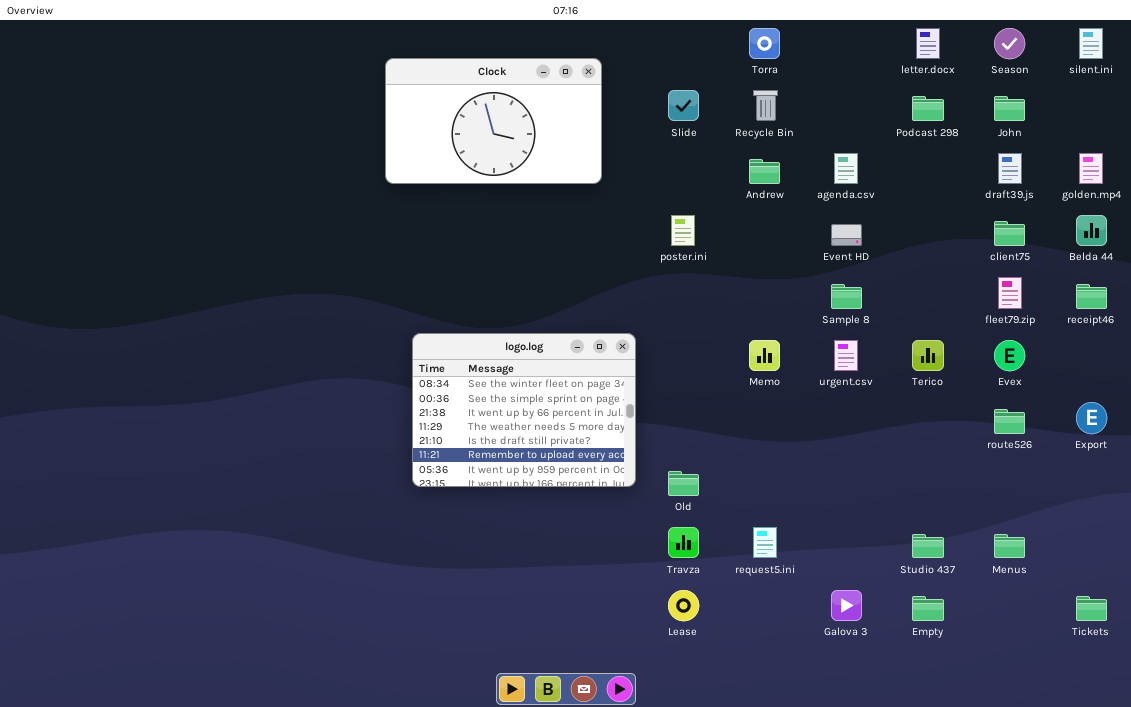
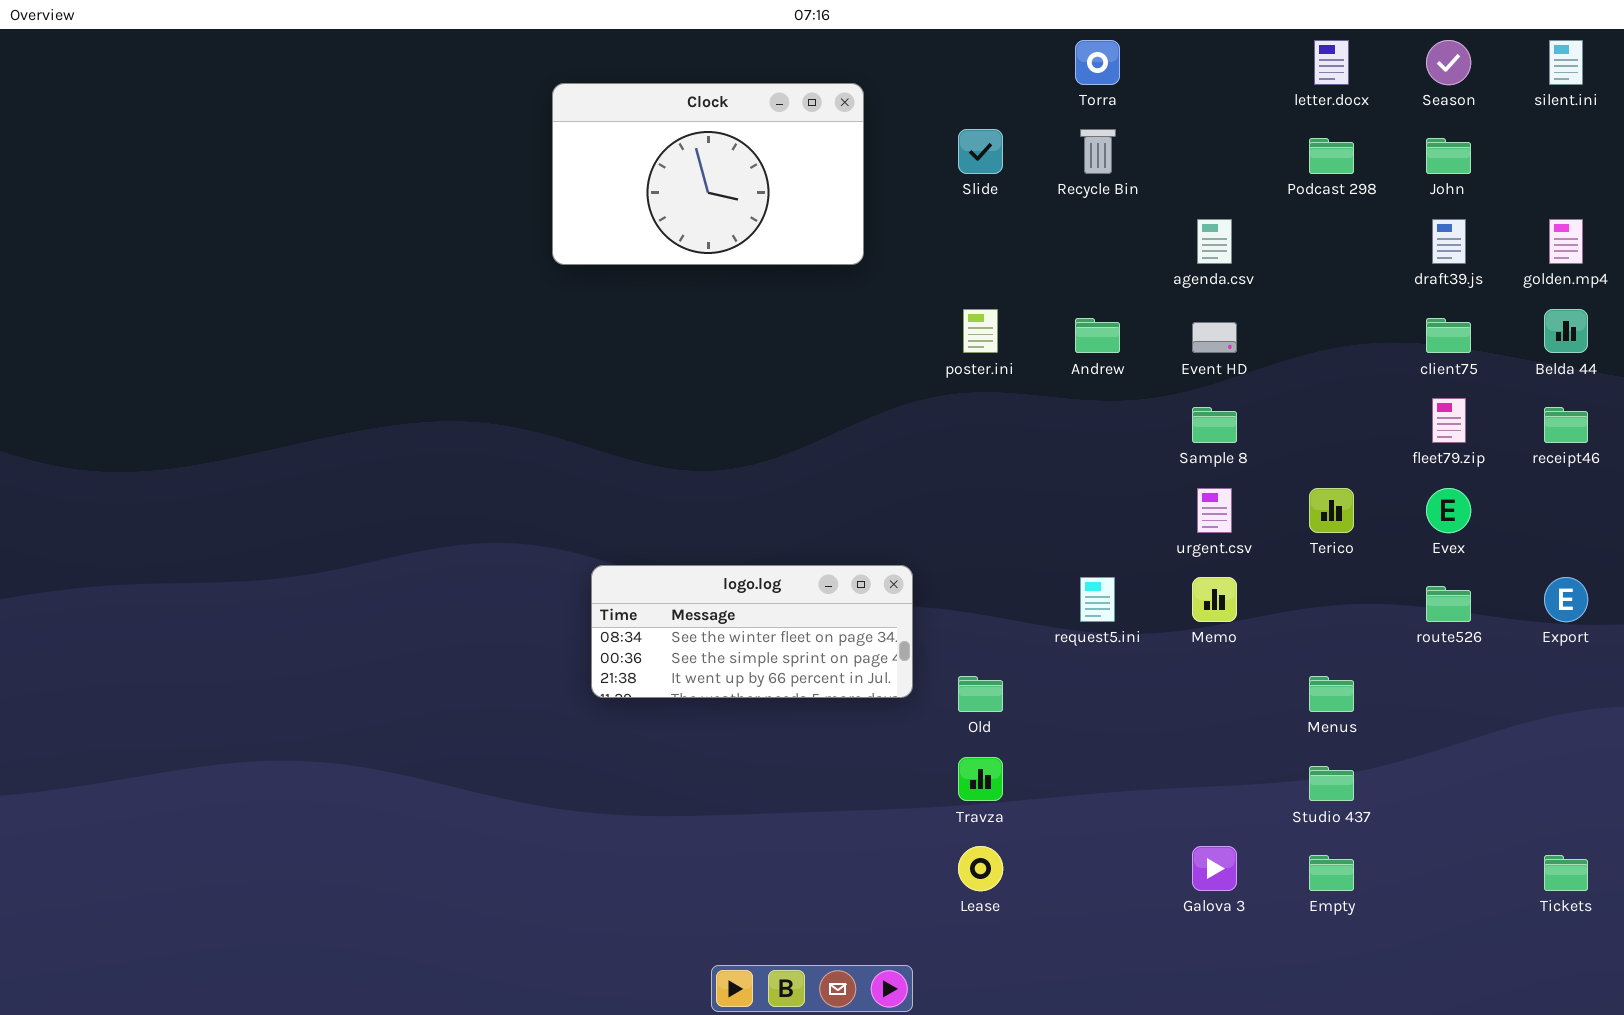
Andrew: [749,159,780,184] -> [1075,318,1120,353], moved
logo.log: [412,333,636,487] -> [591,565,913,698], resized
Memo: [749,340,780,371] -> [1192,577,1237,622], moved
request5.ini: [753,527,777,558] -> [1080,577,1115,622], moved
Menus: [994,534,1025,558] -> [1309,676,1354,712], moved

